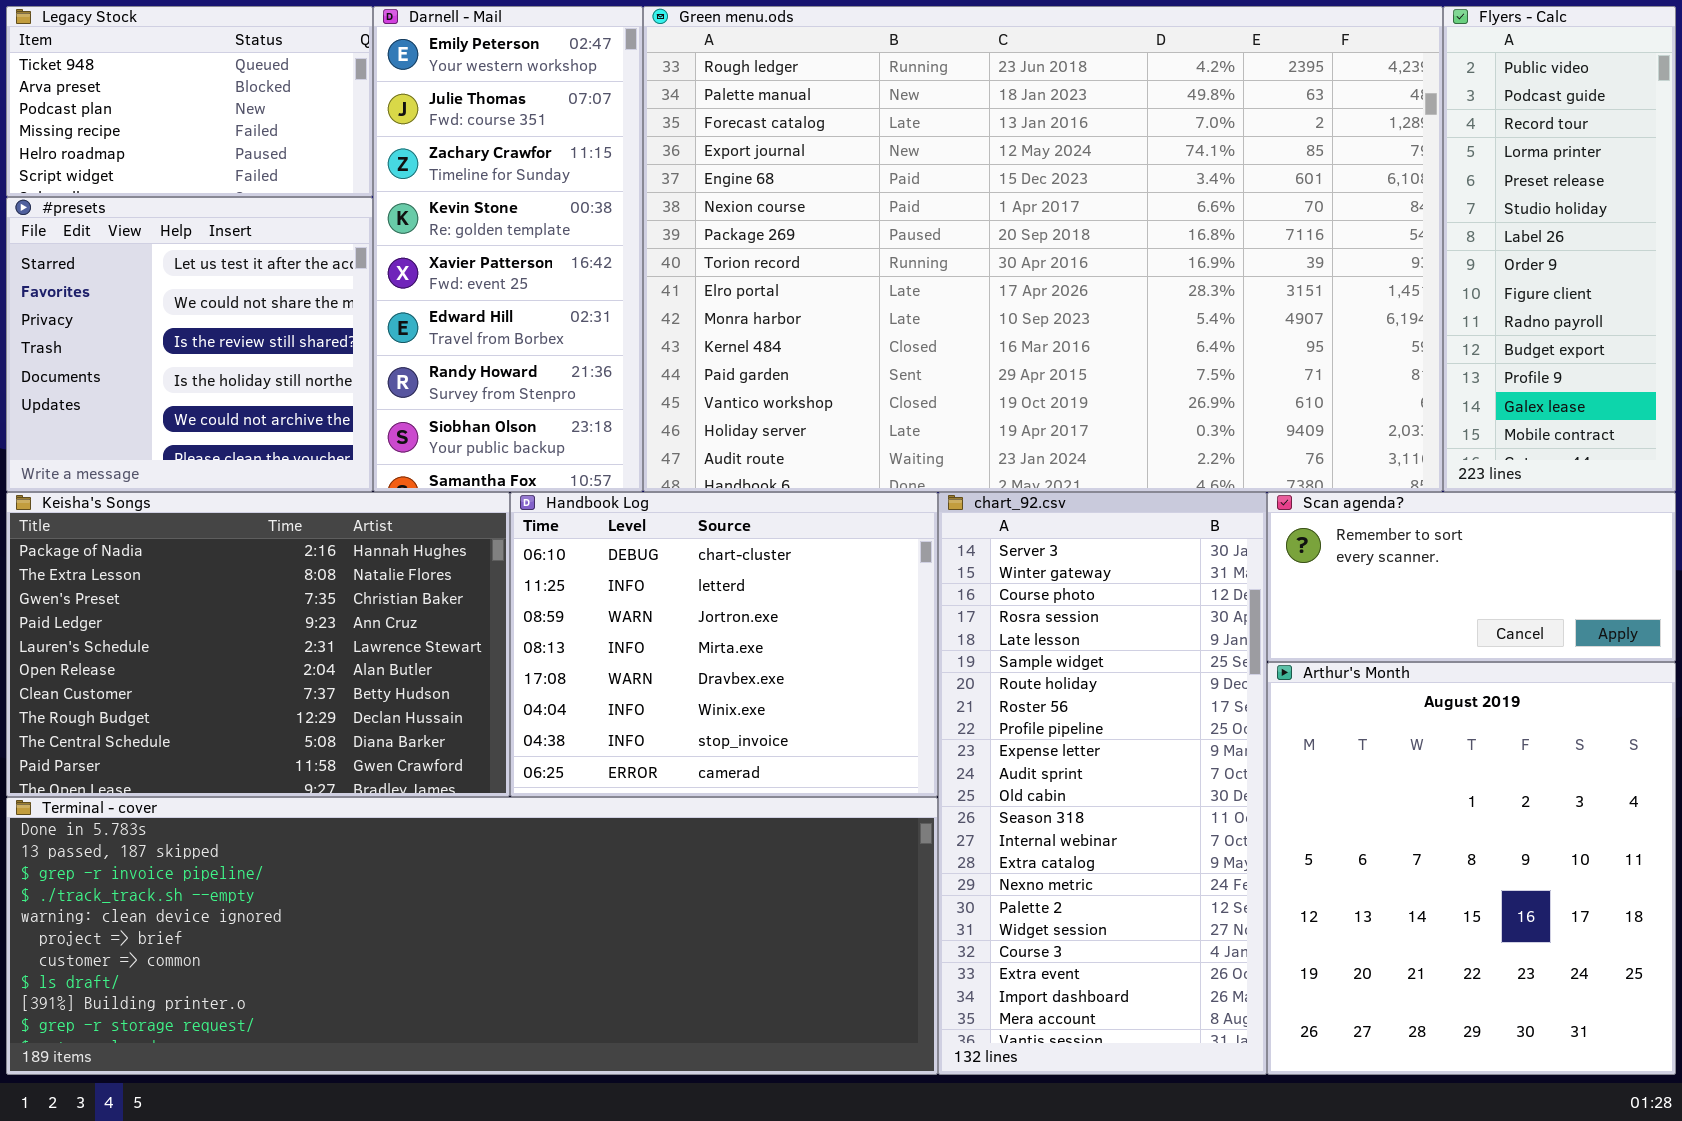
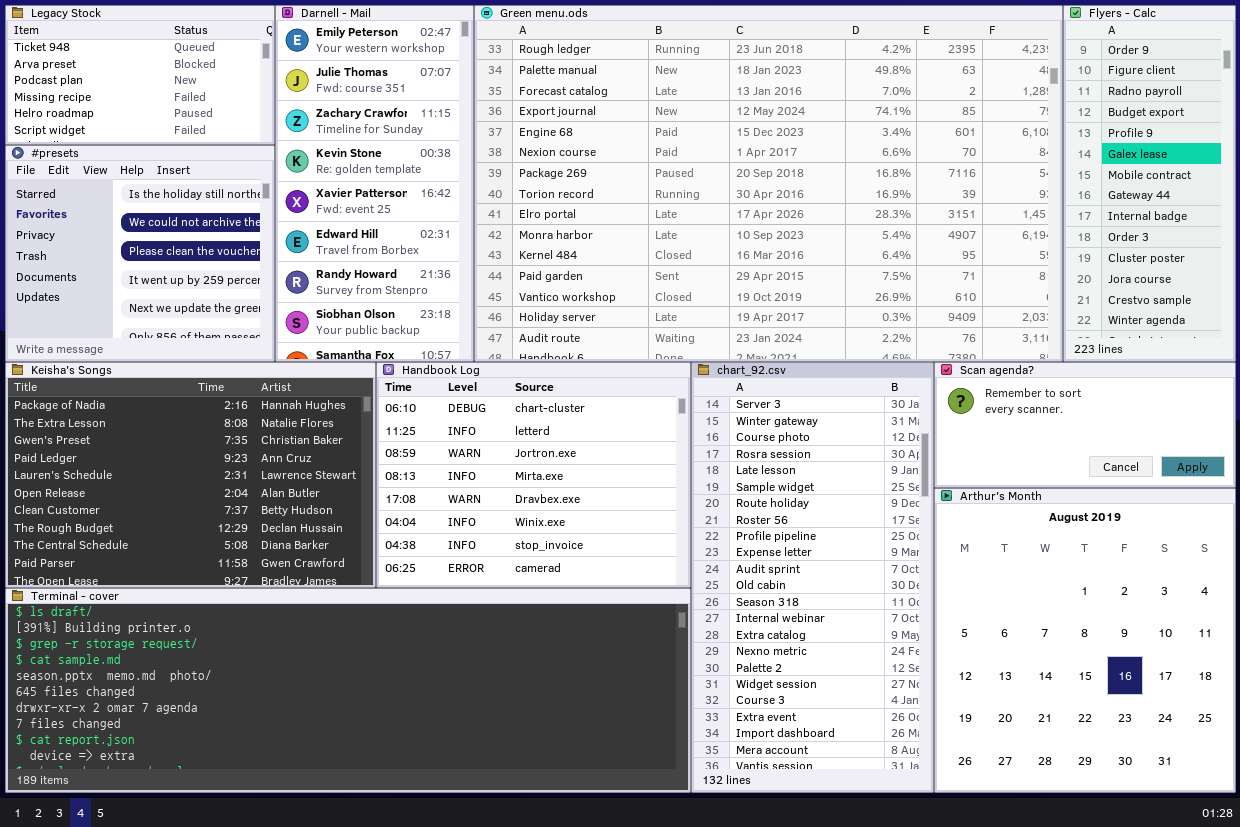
Flyers - Calc: [1443,6,1676,492] -> [1063,5,1236,362], scrolled down 7 rows
#presets: [6,197,373,492] -> [5,145,275,362], scrolled down 3 rows
Terminal - cover: [6,797,938,1075] -> [5,588,691,793], scrolled down 7 rows

